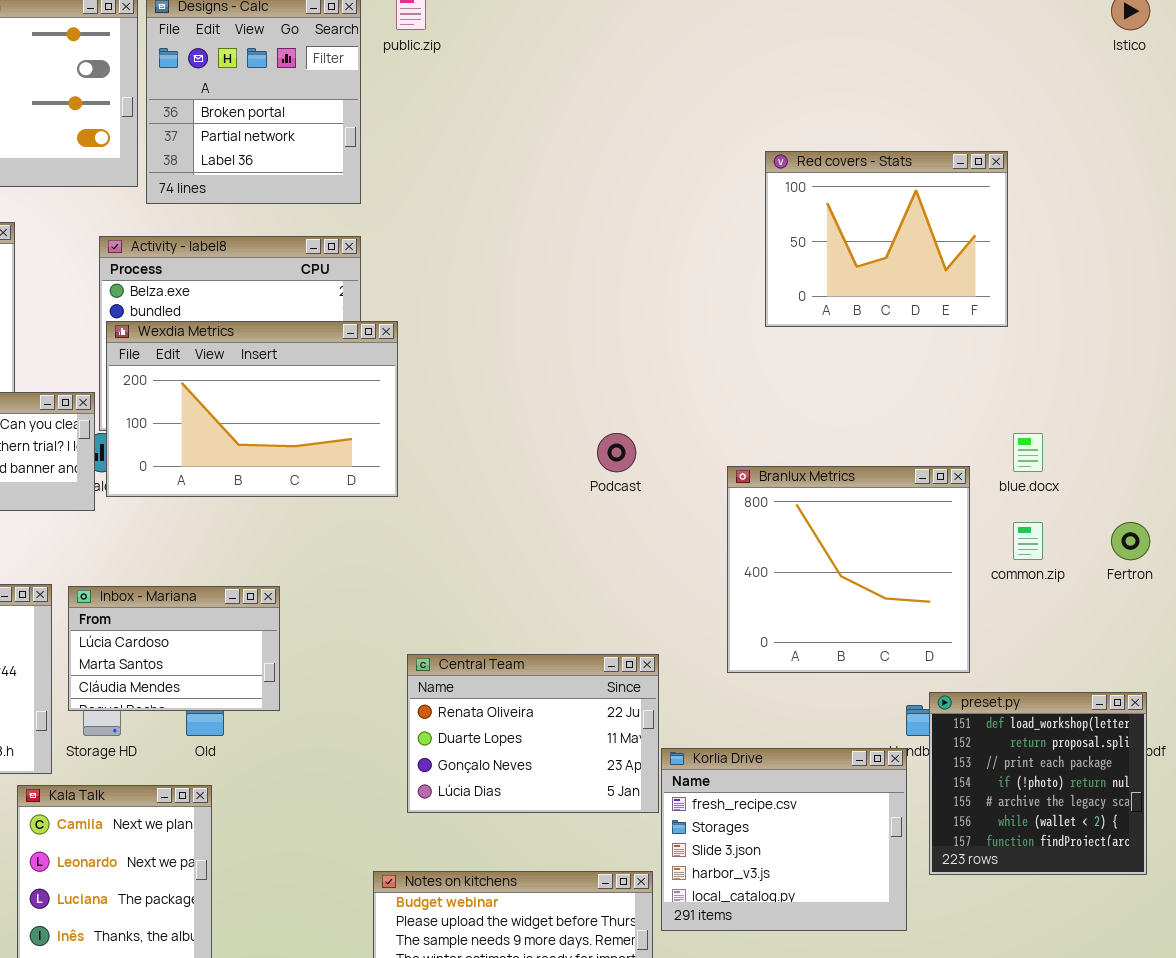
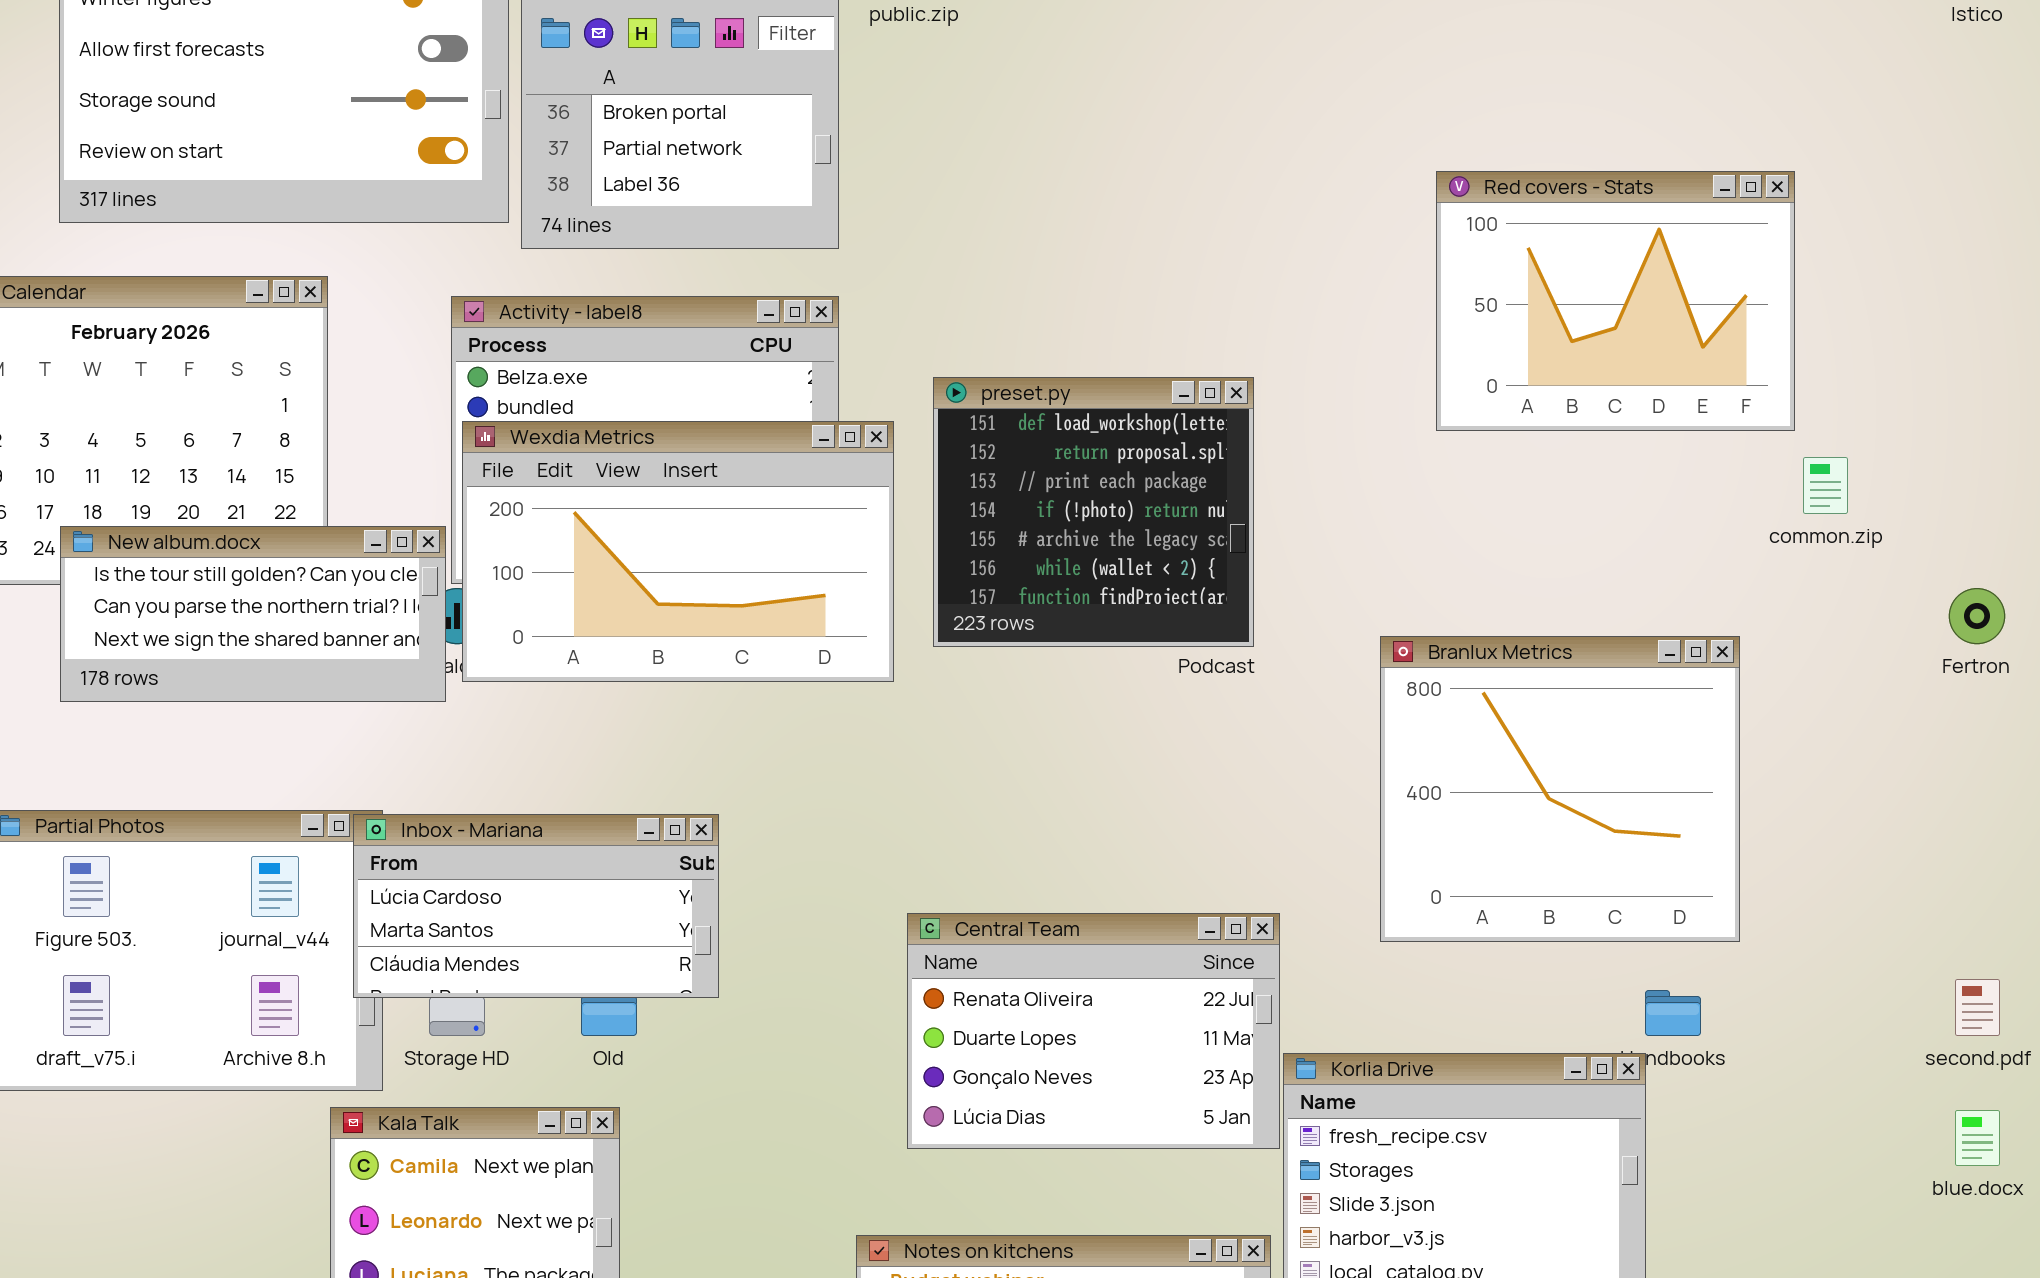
blue.docx: [1013,433,1043,472] -> [1955,1110,2000,1166], moved
common.zip: [1013,522,1043,560] -> [1803,457,1848,514], moved
Fertron: [1111,522,1150,560] -> [1949,588,2005,644], moved
Inbox - Mariana: [68,586,280,711] -> [353,814,719,998], resized
preset.py: [929,692,1147,875] -> [933,377,1254,647], moved

